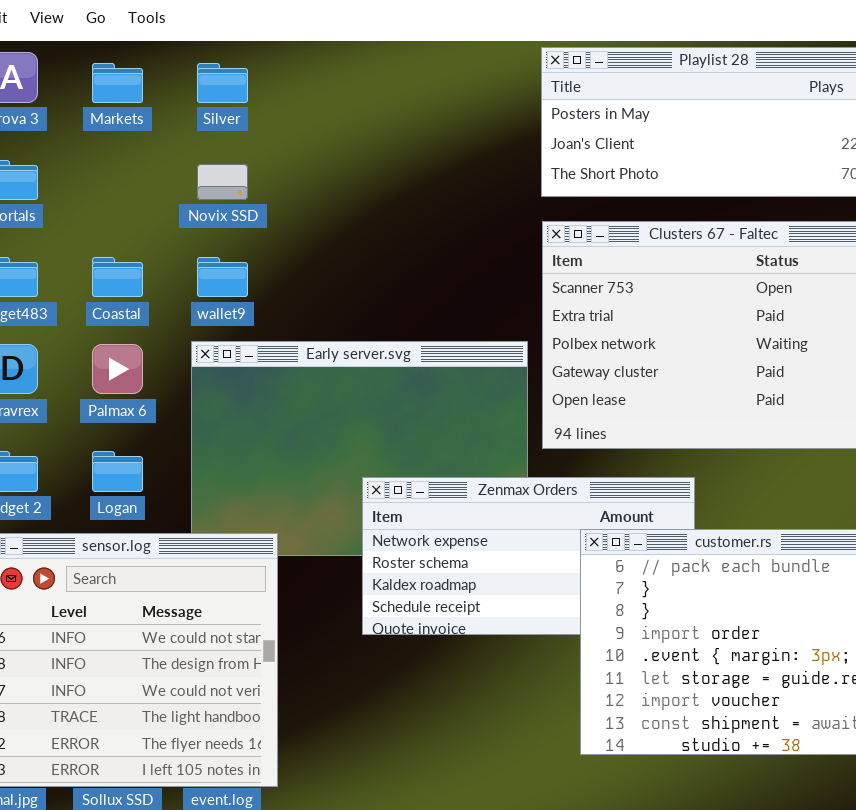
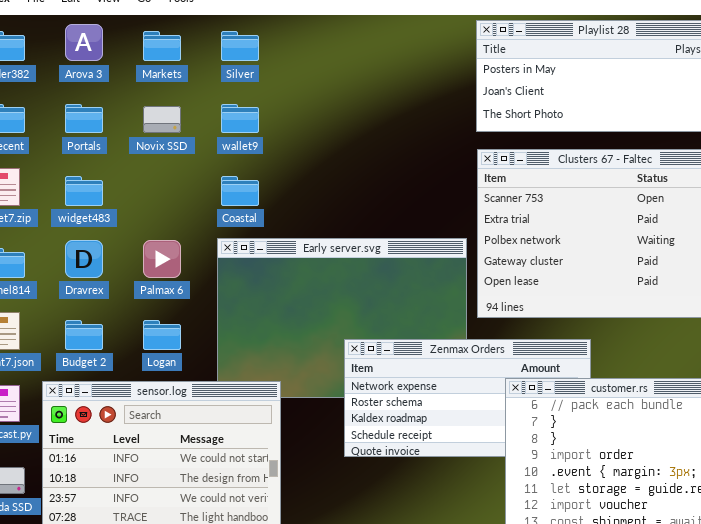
Novix SSD: [197,164,248,200] -> [143,106,181,133], moved
Coastal: [92,257,143,297] -> [221,176,259,206], moved
wallet9: [197,257,248,297] -> [221,104,259,133], moved

